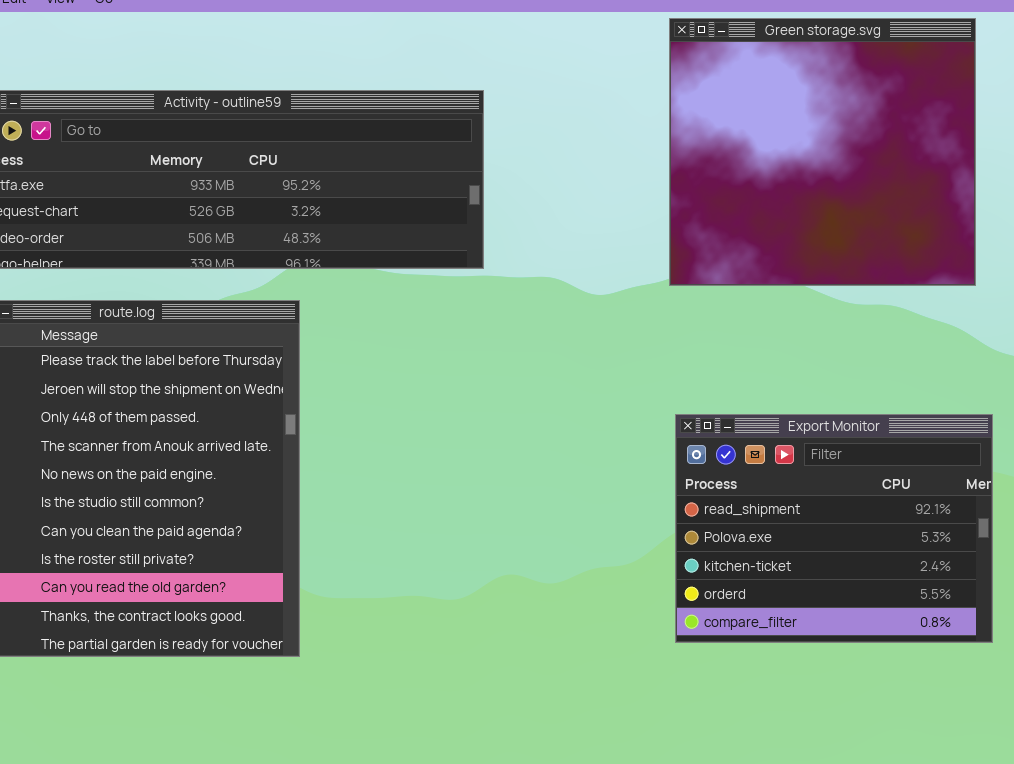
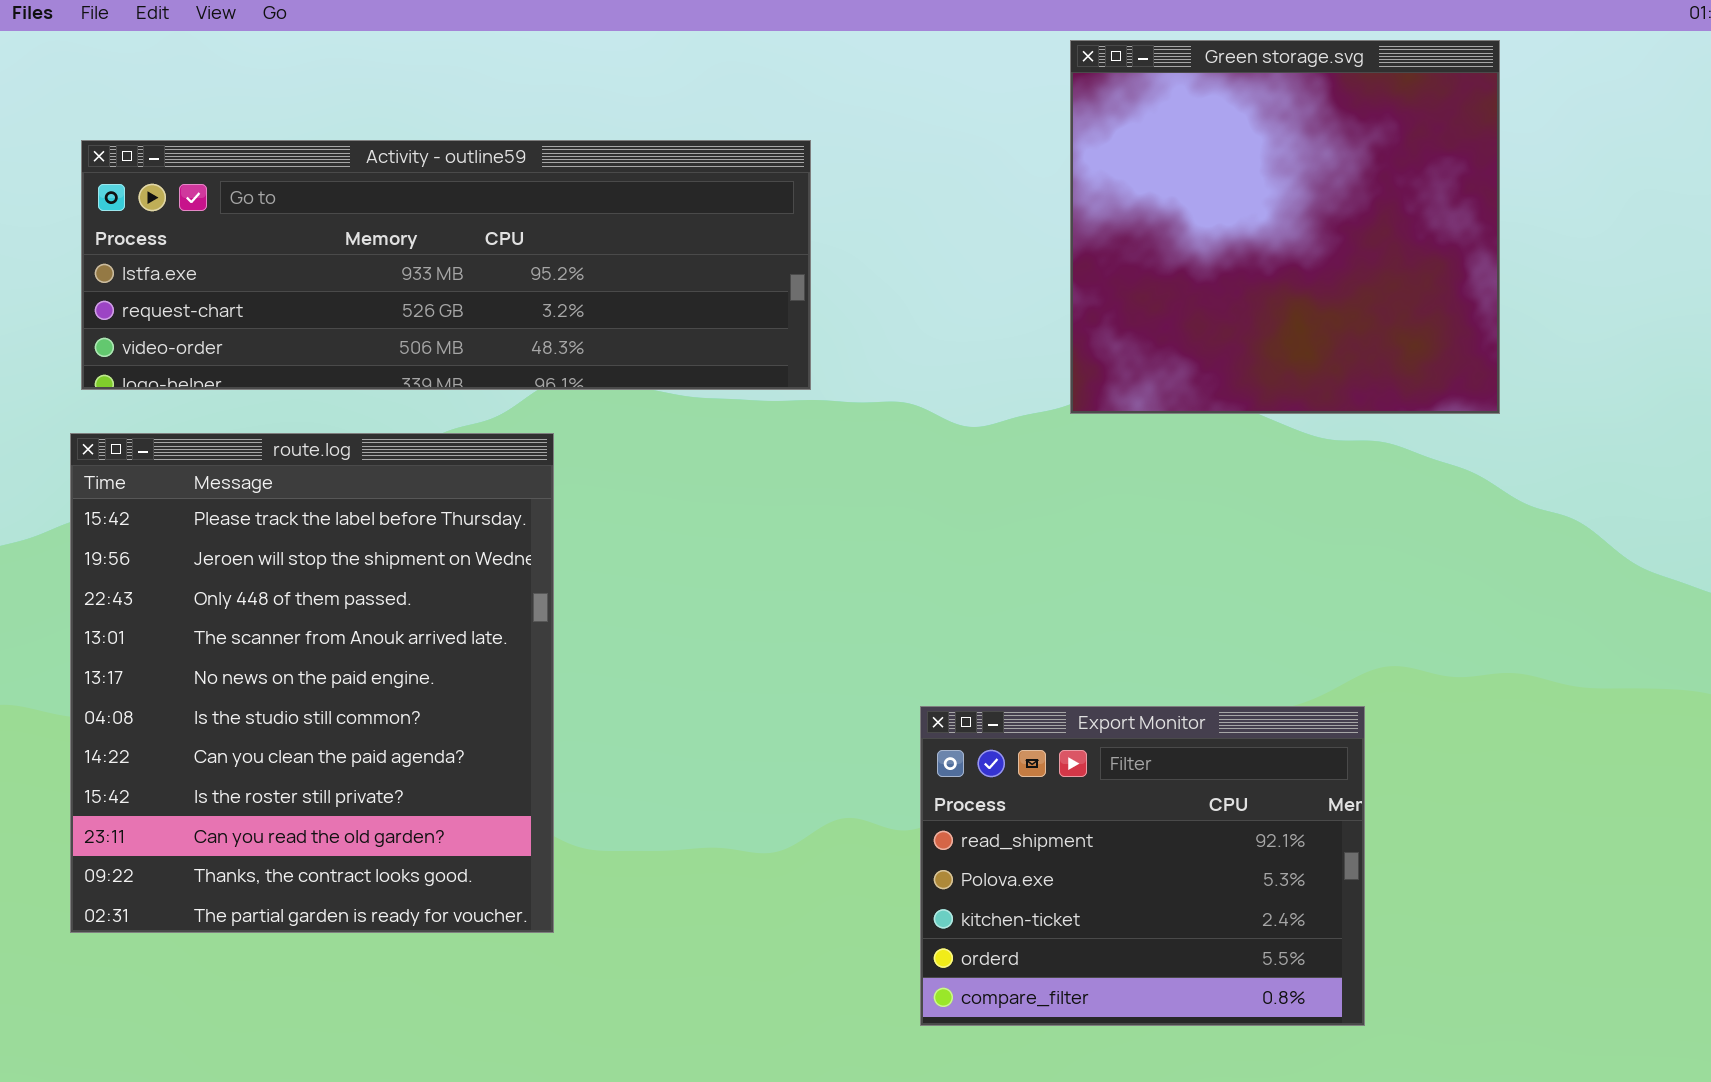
Export Monitor: [675,414,993,643] -> [920,706,1365,1026], moved

